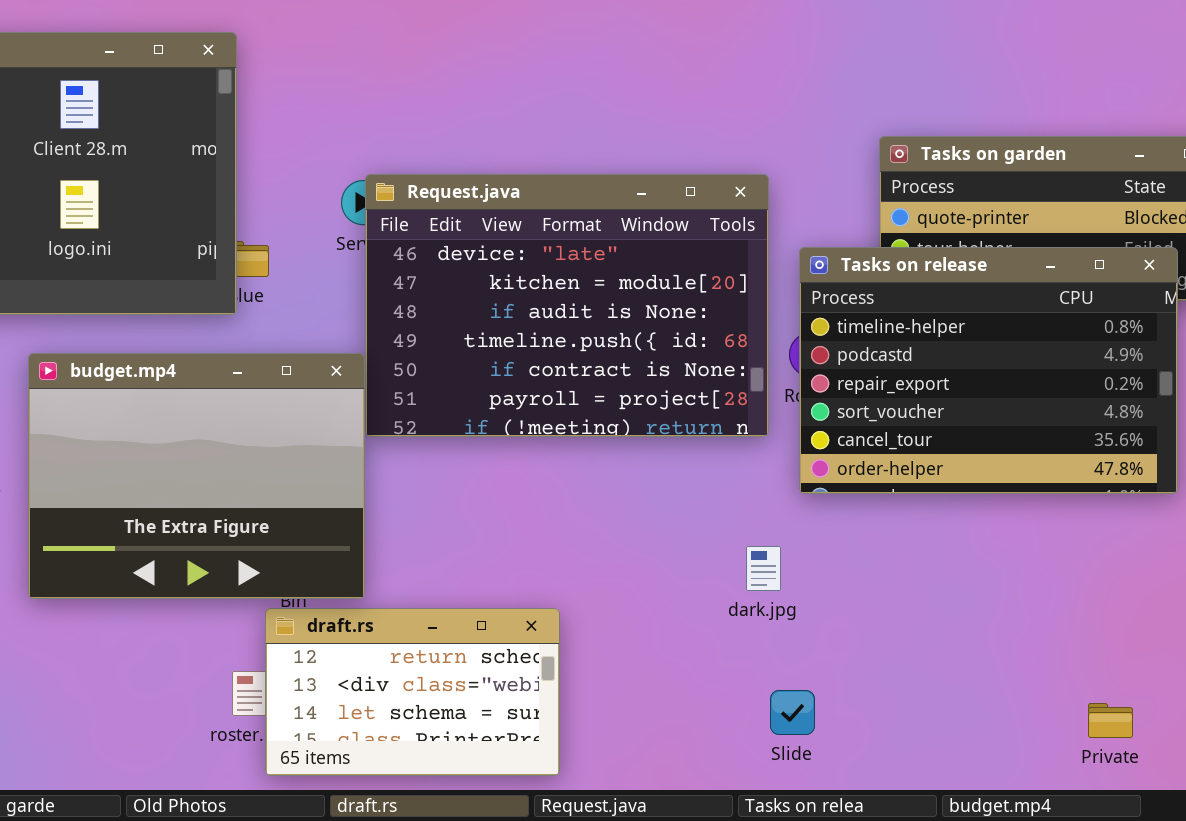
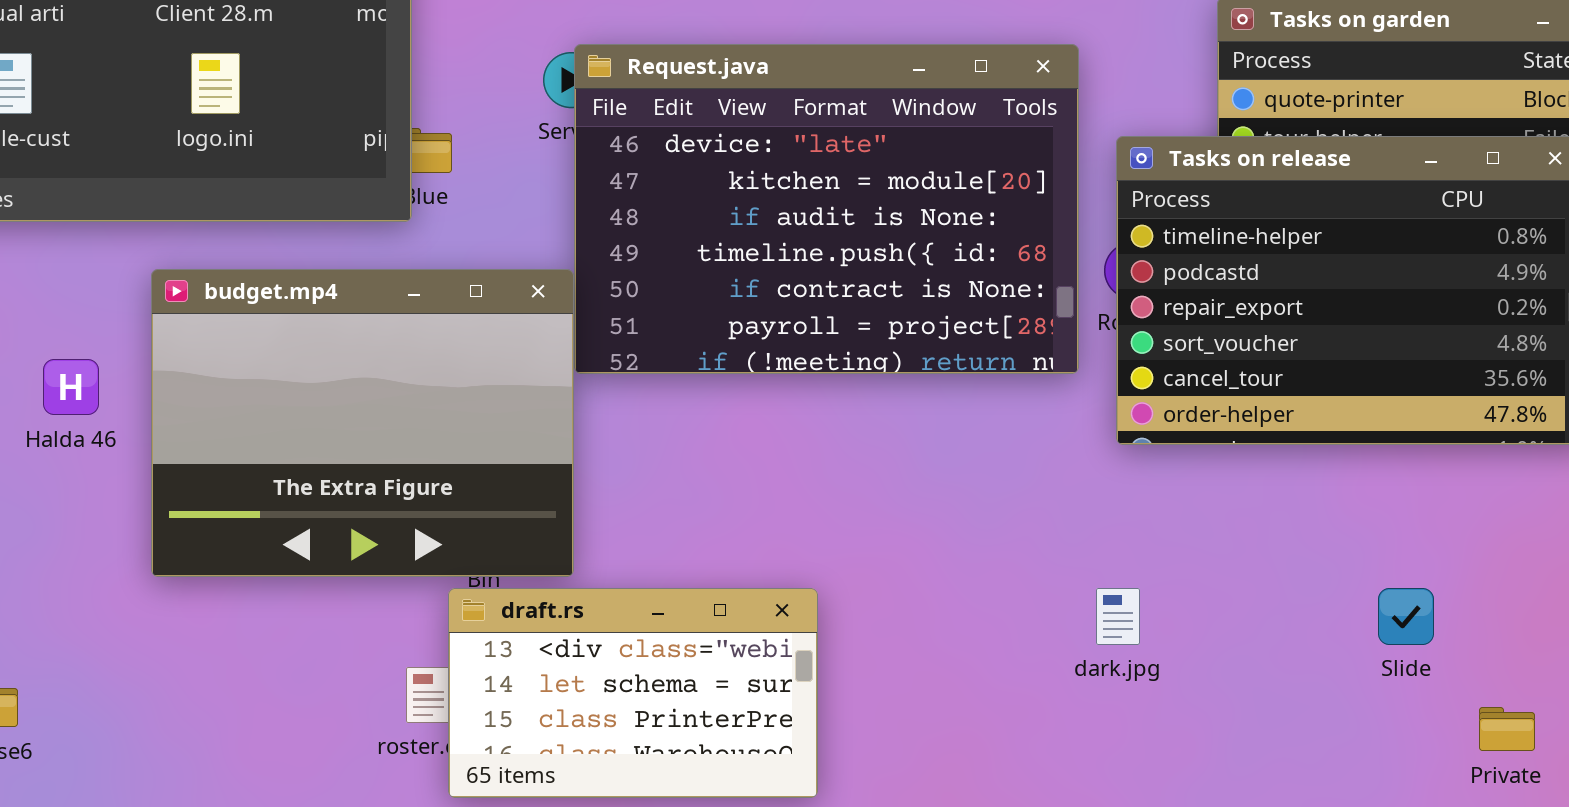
dark.jpg: [746,546,781,591] -> [1096,588,1140,645], moved
draft.rs: [265,608,560,776] -> [448,588,818,798], scrolled down 1 row
Slide: [770,690,815,735] -> [1378,588,1434,645], moved

